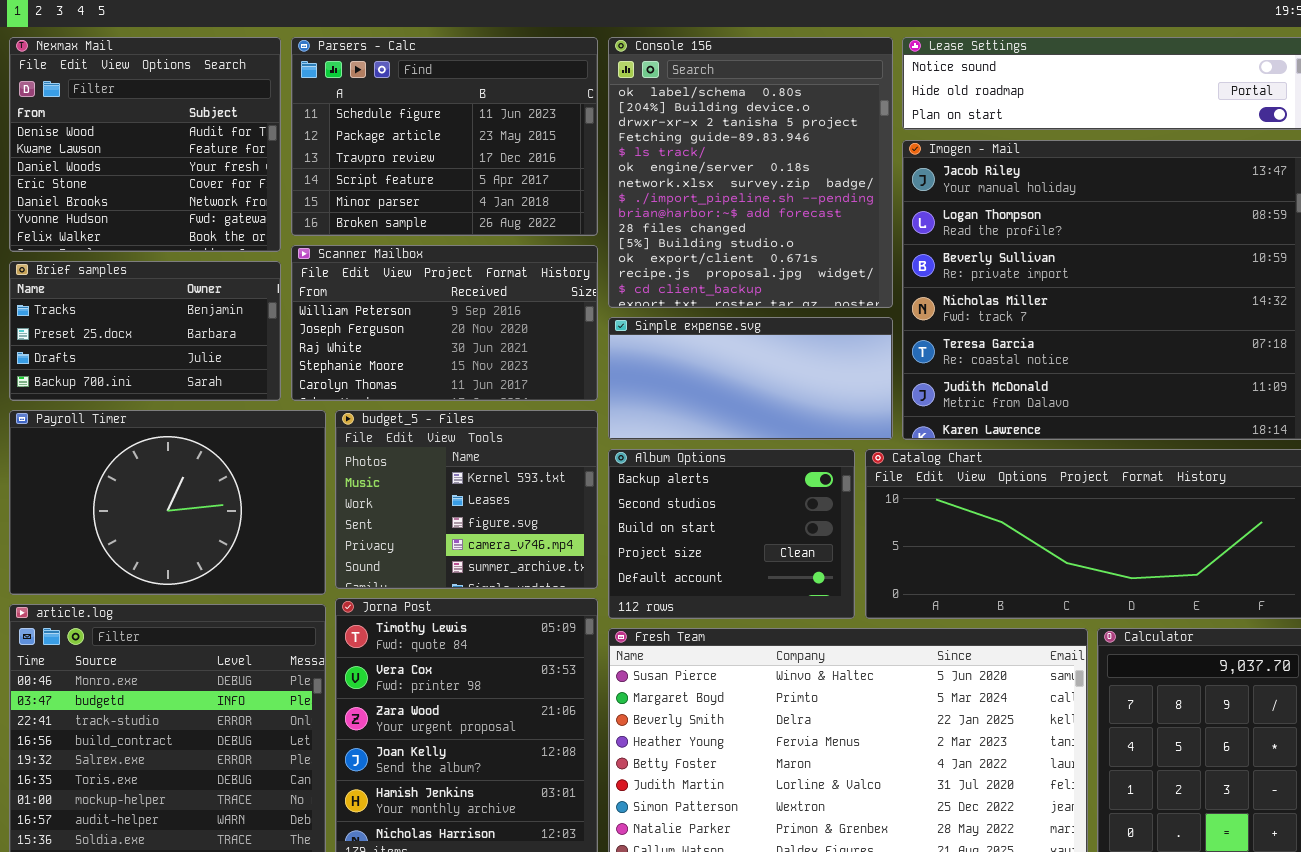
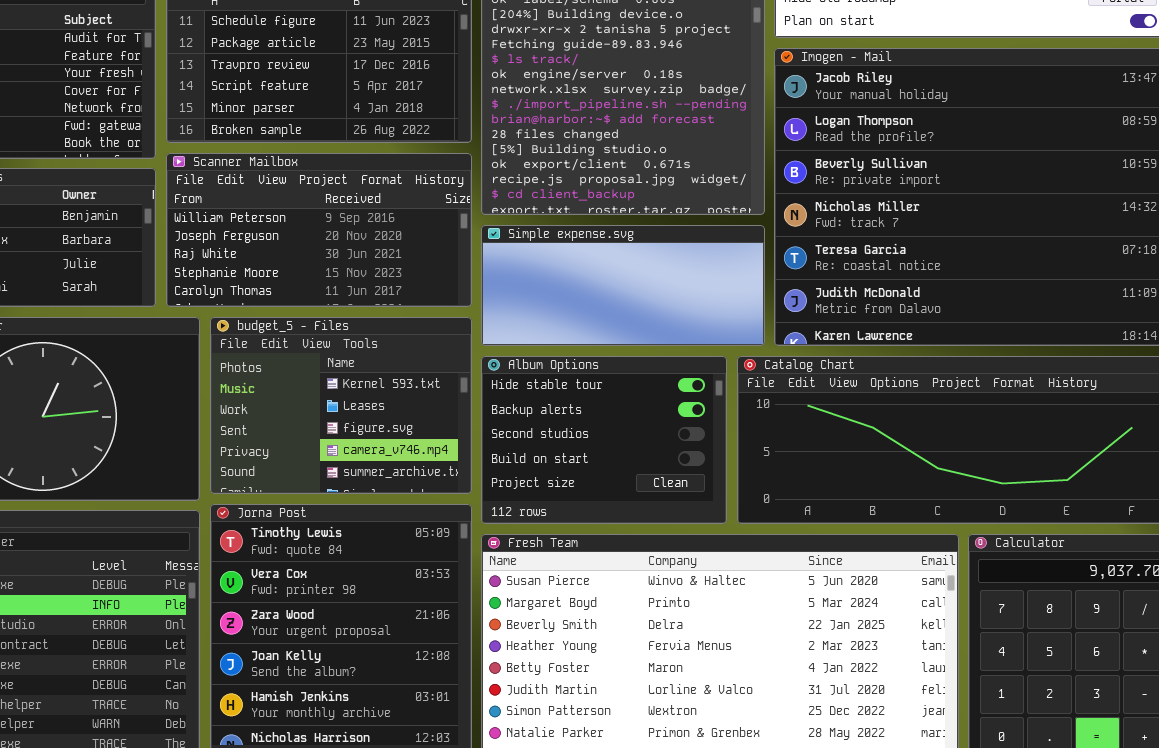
Album Options: [608,449,855,619] -> [481,356,727,524], scrolled up 1 row

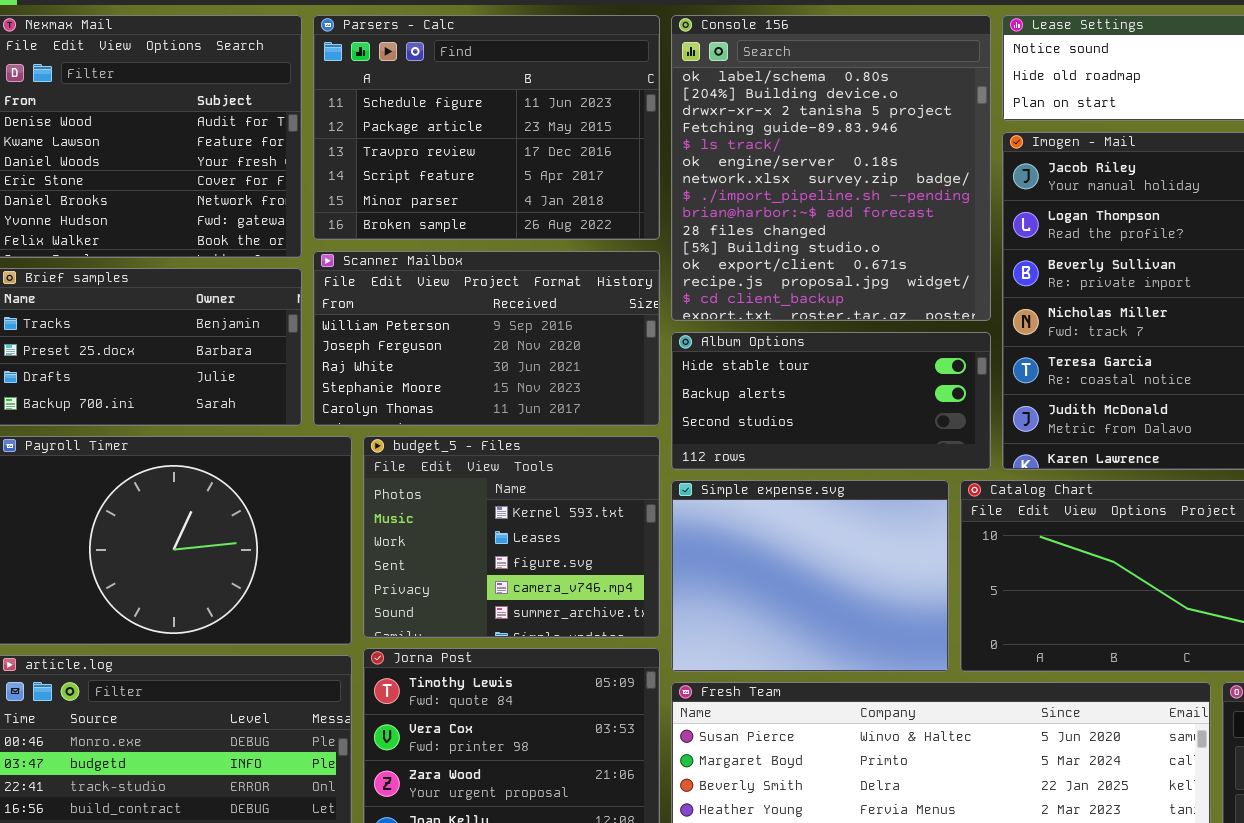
Simple expense.svg: [481,225,765,346] -> [671,480,949,672], moved, resized
Album Options: [481,356,727,524] -> [671,332,991,470], moved, resized

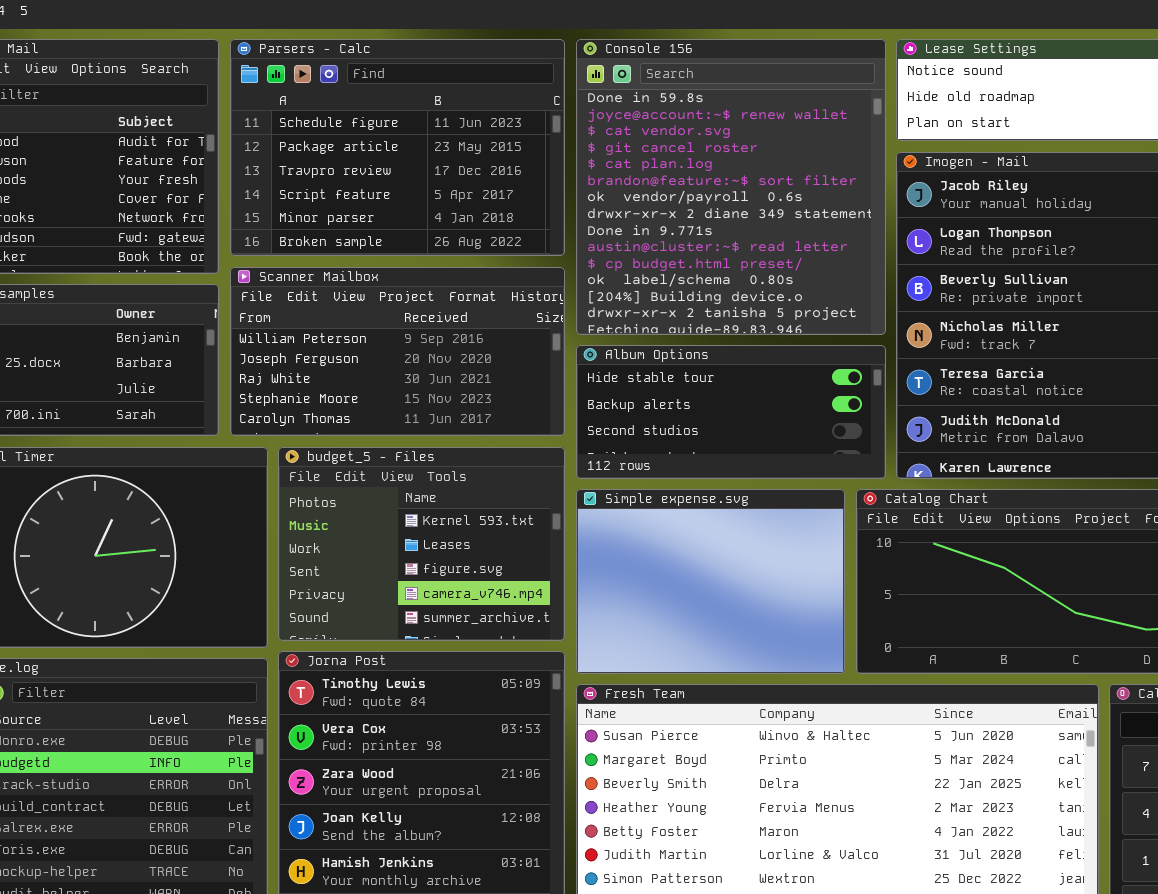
Console 156: [671,15,991,321] -> [576,39,886,335], scrolled up 11 rows

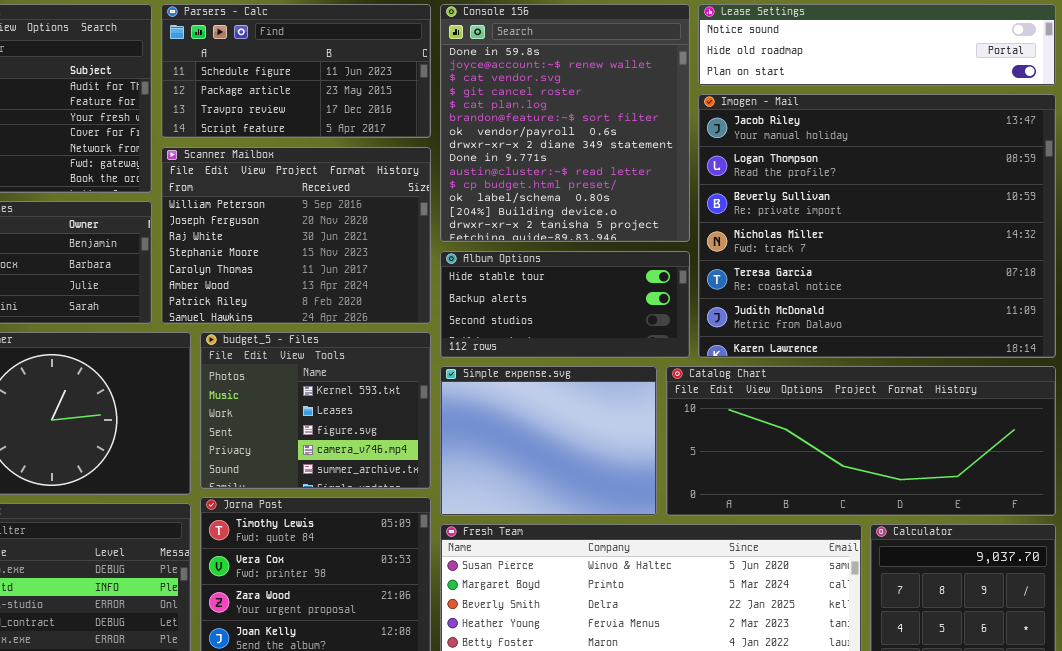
Parsers - Calc: [230,39,565,256] -> [161,4,431,138], resized
Scanner Mailbox: [230,267,565,436] -> [161,147,431,324], resized

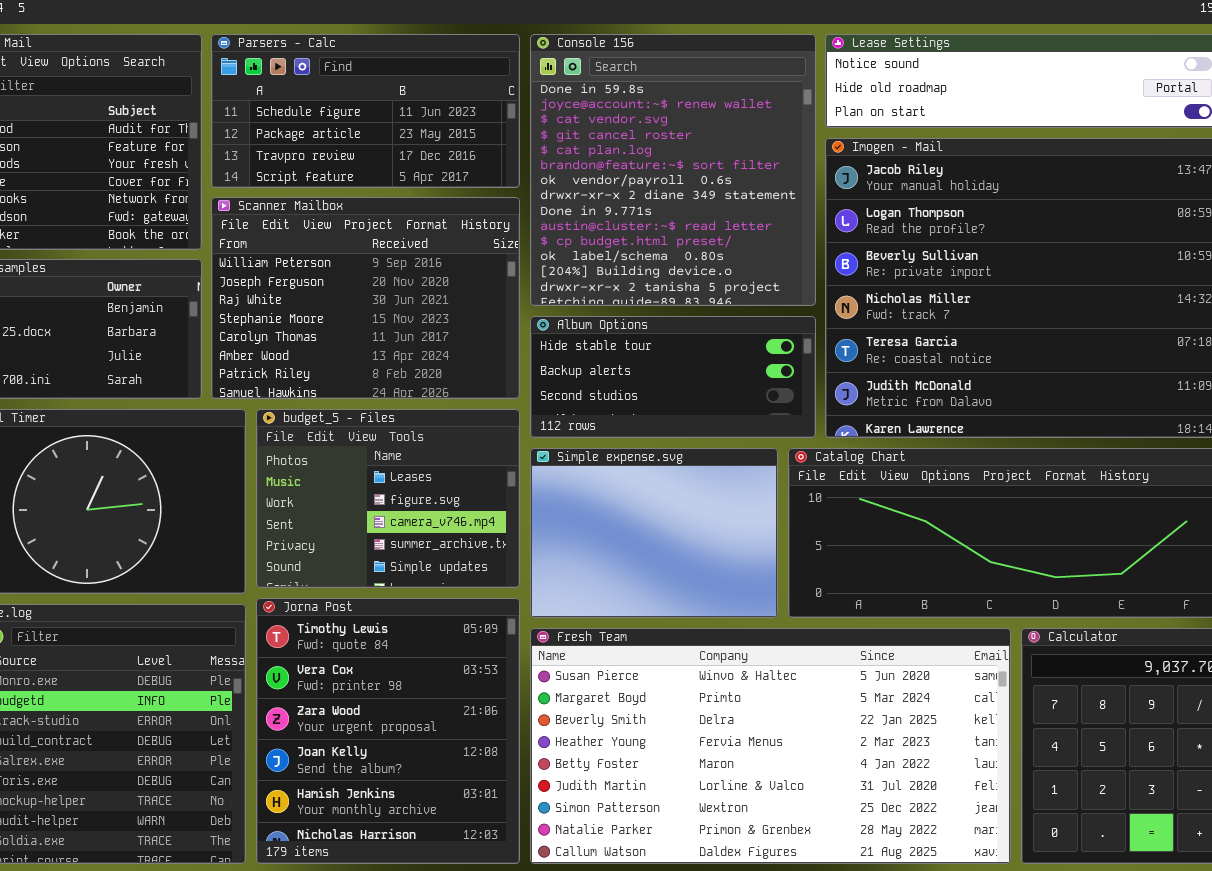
budget_5 - Files: [200,332,431,489] -> [256,409,520,588], scrolled down 1 row

